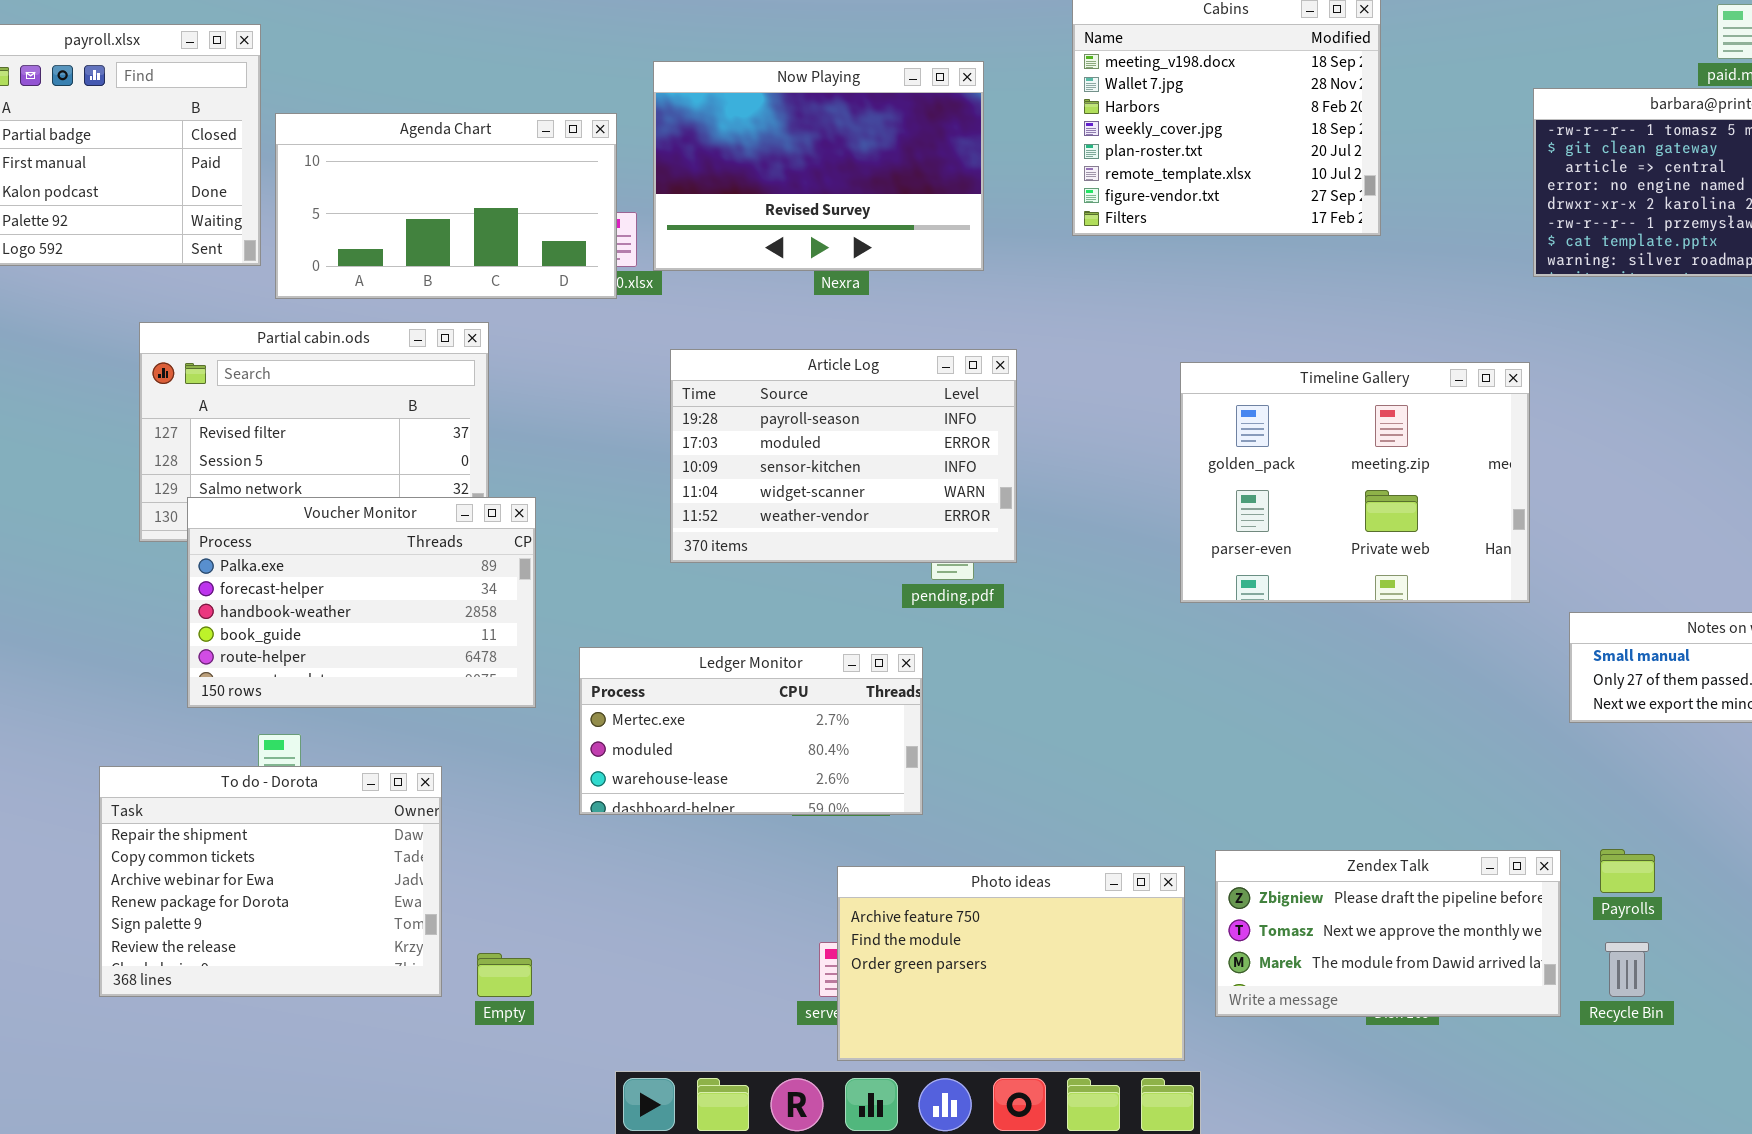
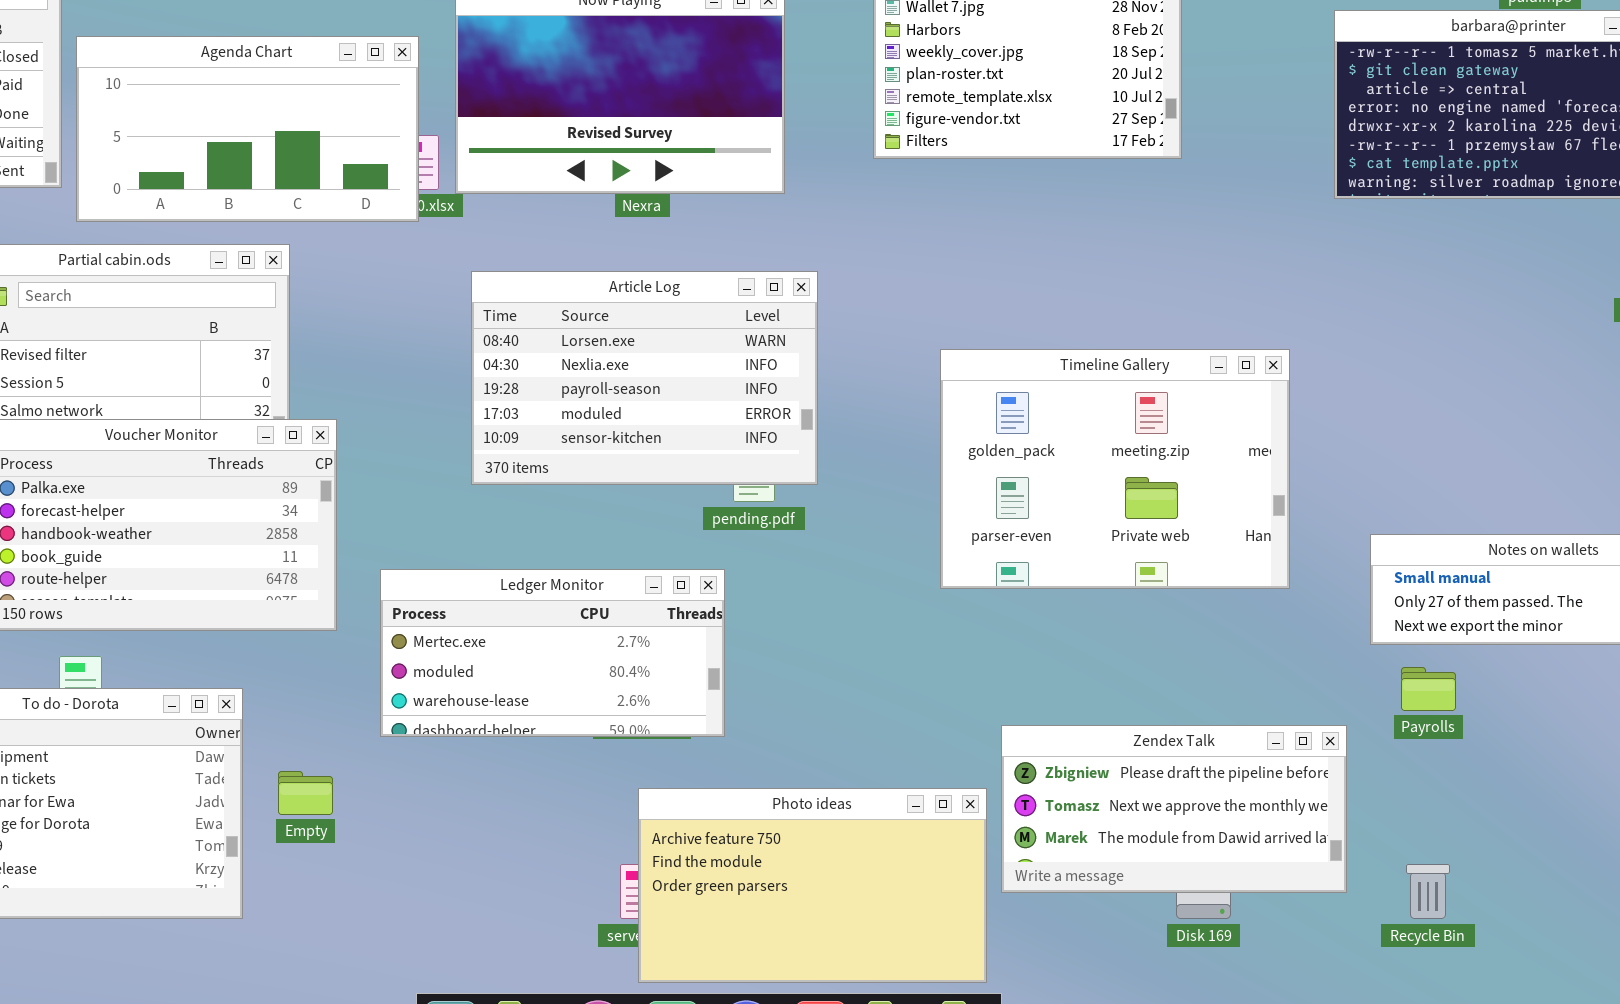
Article Log: [670,349,1017,563] -> [471,271,818,485], scrolled up 2 rows
Timeline Gallery: [1180,362,1530,603] -> [940,349,1290,589], moved
Payrolls: [1600,849,1655,893] -> [1401,667,1456,711], moved
Zendex Talk: [1215,850,1561,1017] -> [1001,725,1347,893], moved
Empty: [477,953,532,997] -> [278,771,333,815], moved

